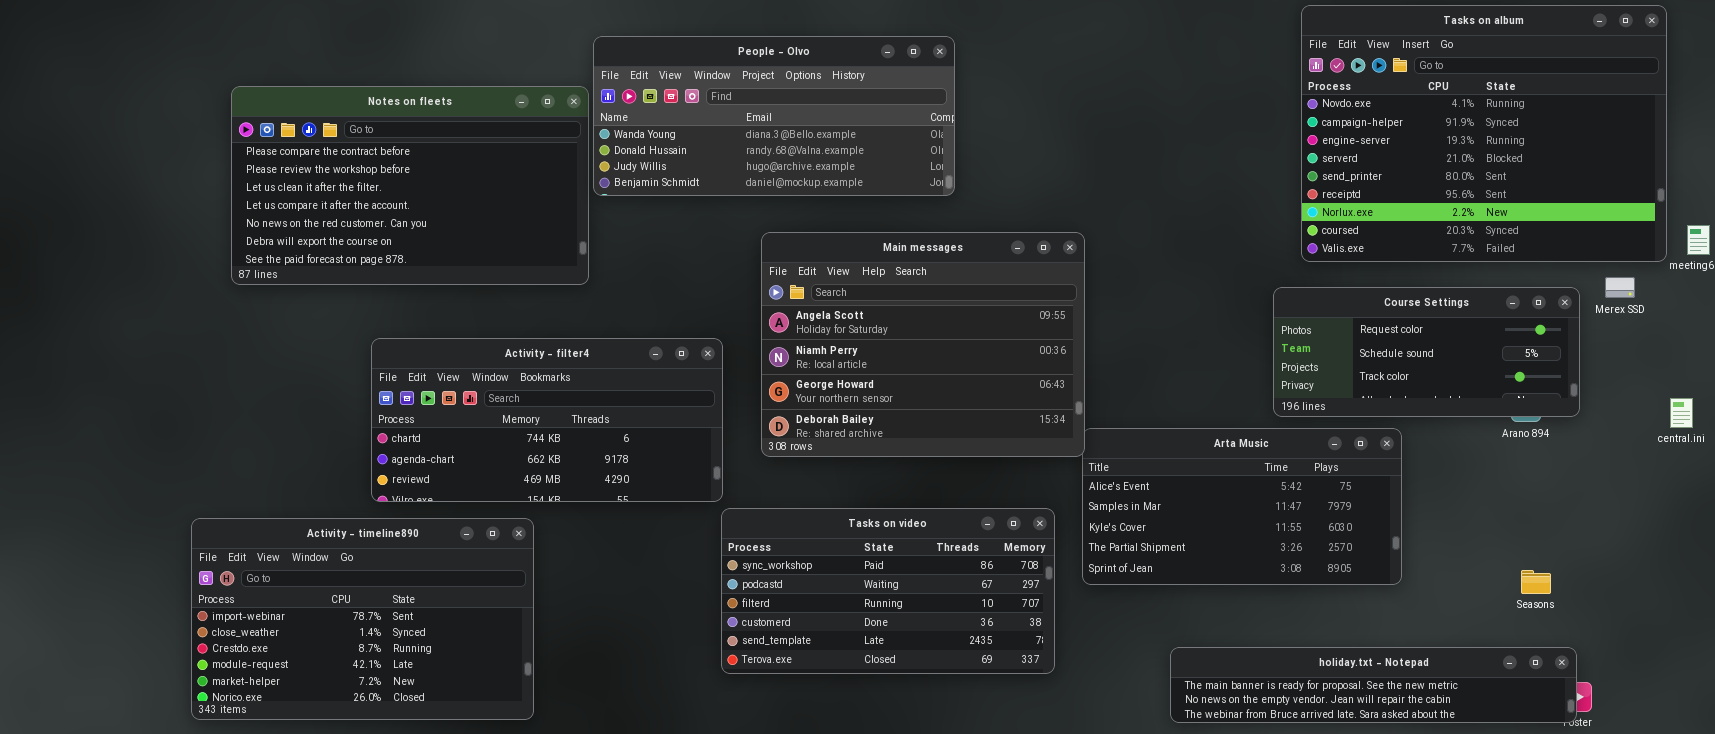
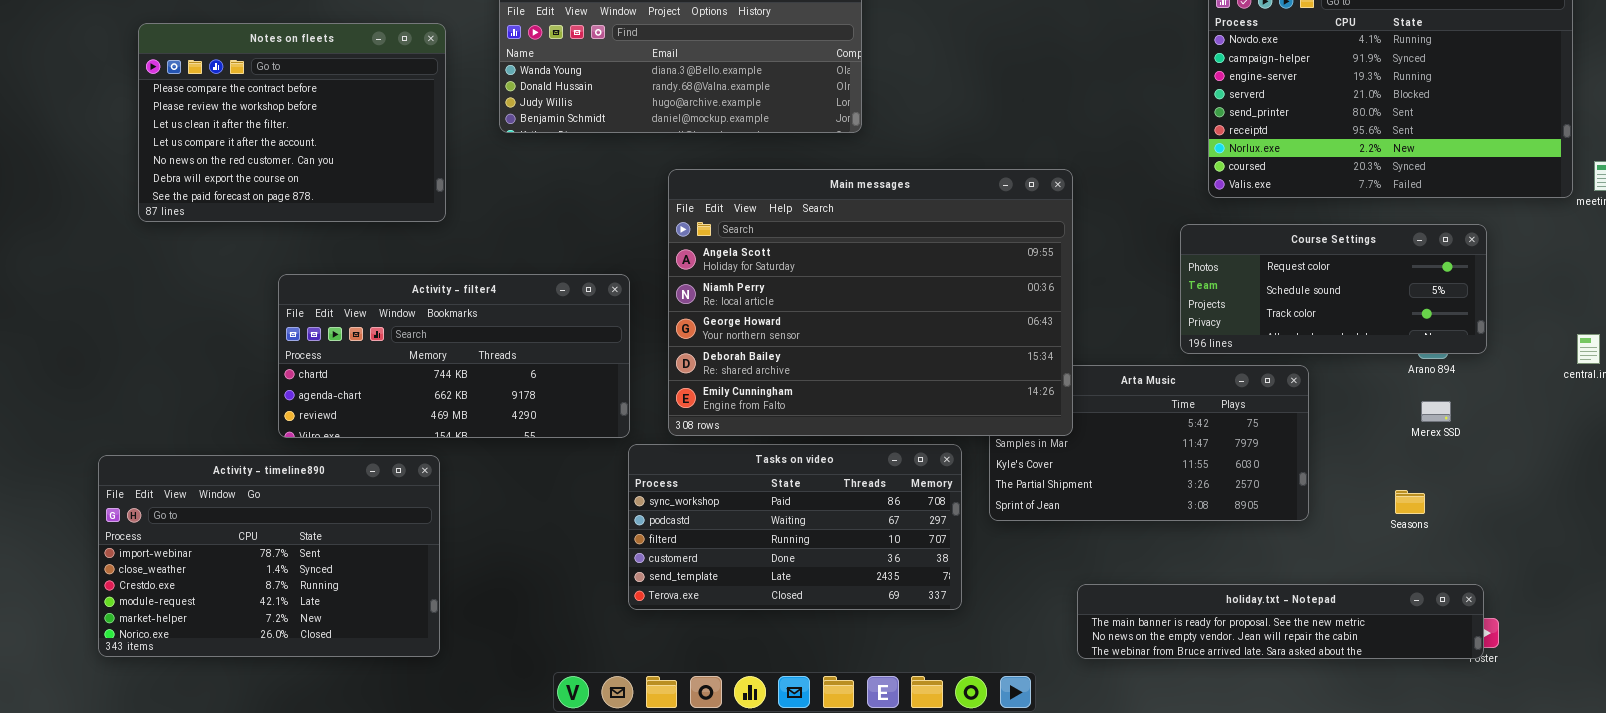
Notes on fleets: [231,86,589,285] -> [138,23,446,222], resized
Main messages: [761,232,1085,457] -> [668,169,1073,436], resized
Merex SSD: [1605,277,1635,298] -> [1421,401,1451,422], moved
Seasons: [1521,570,1551,594] -> [1395,490,1425,514], moved

